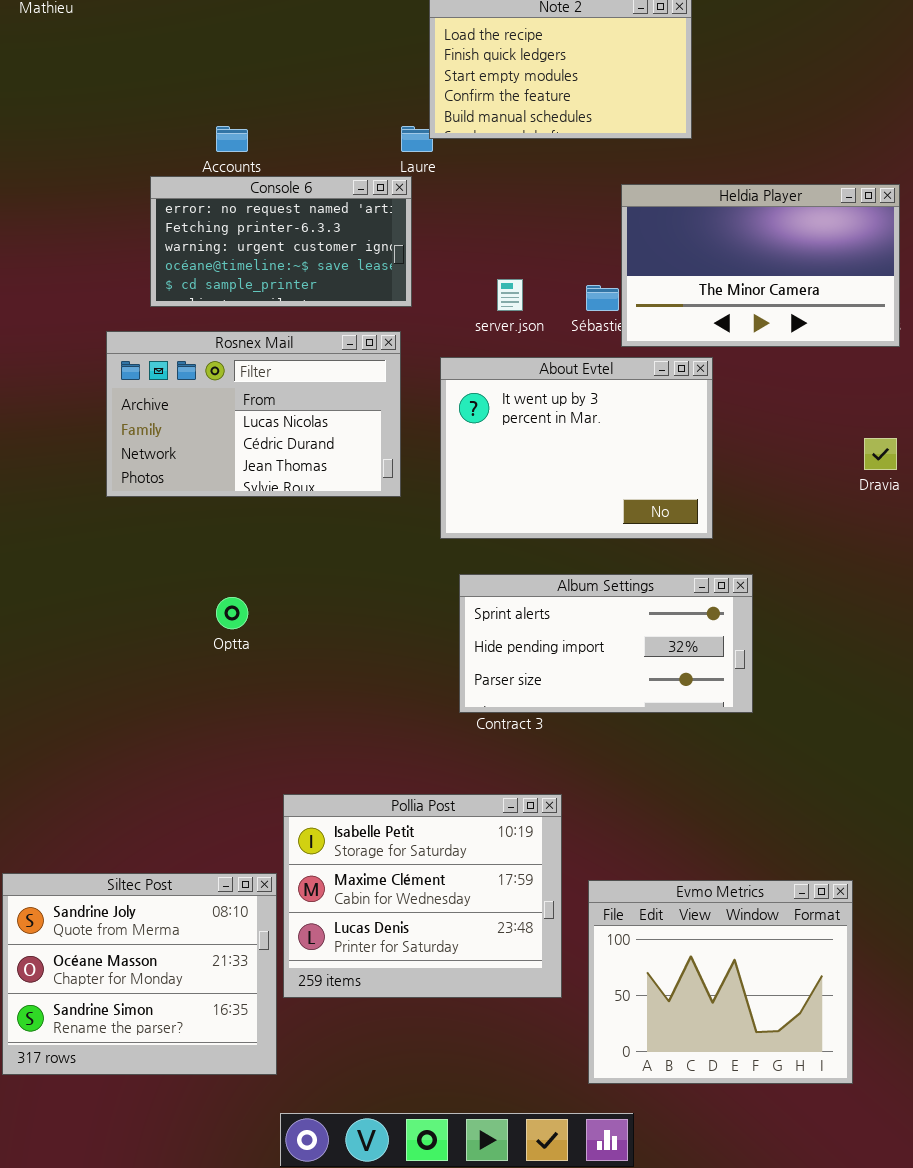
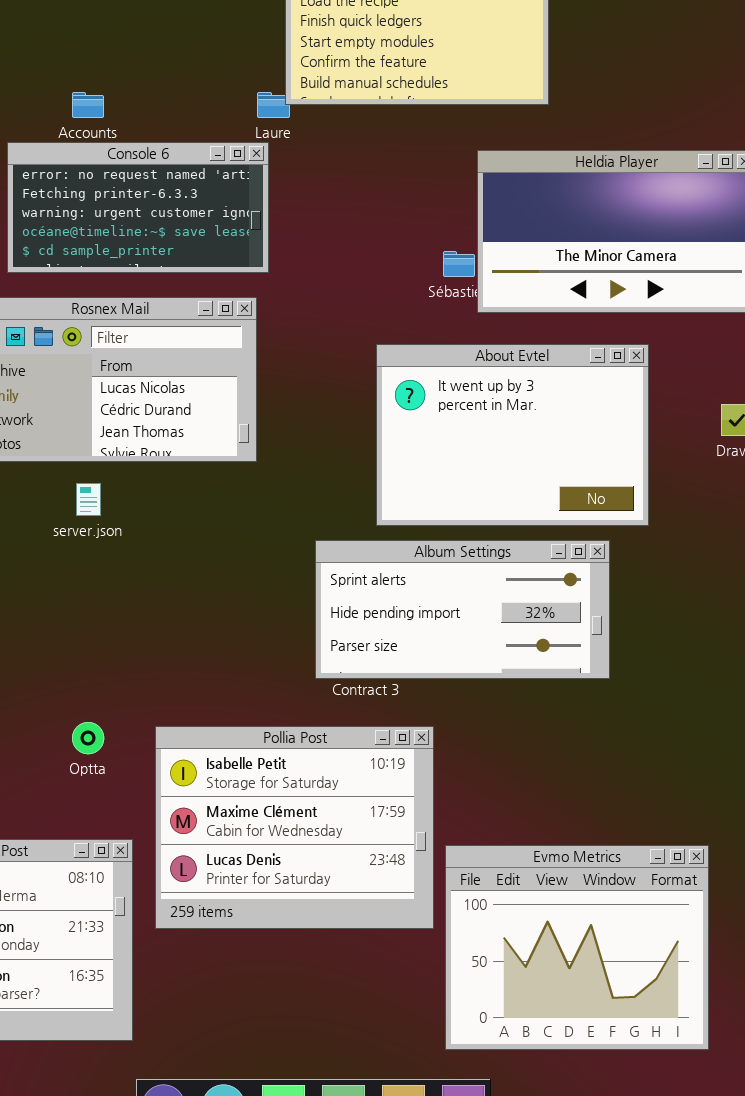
server.json: [497,279,523,311] -> [76,483,101,516], moved
About Evtel: [440,357,713,539] -> [376,344,649,526], moved
Optta: [216,597,248,629] -> [72,722,104,754], moved
Pollia Post: [283,794,562,998] -> [155,726,434,929], moved

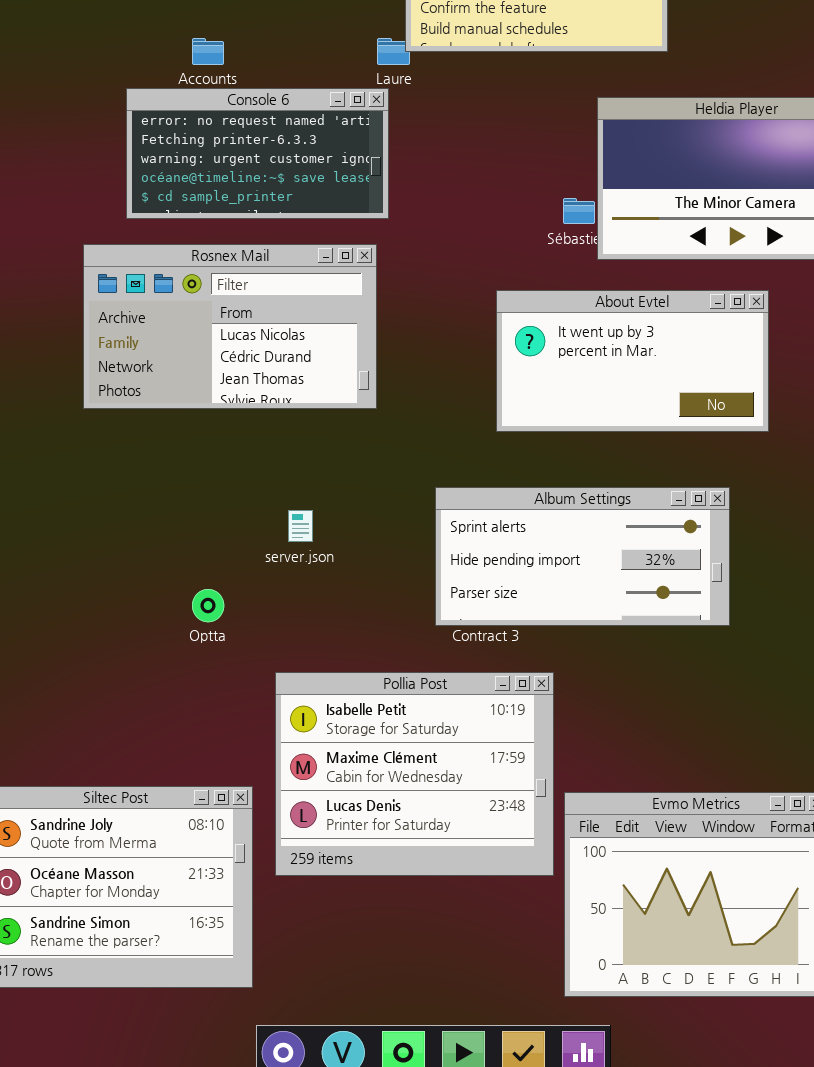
About Evtel: [376,344,649,526] -> [496,290,769,432], resized
server.json: [76,483,101,516] -> [288,510,313,542], moved
Optta: [72,722,104,754] -> [192,589,224,622], moved

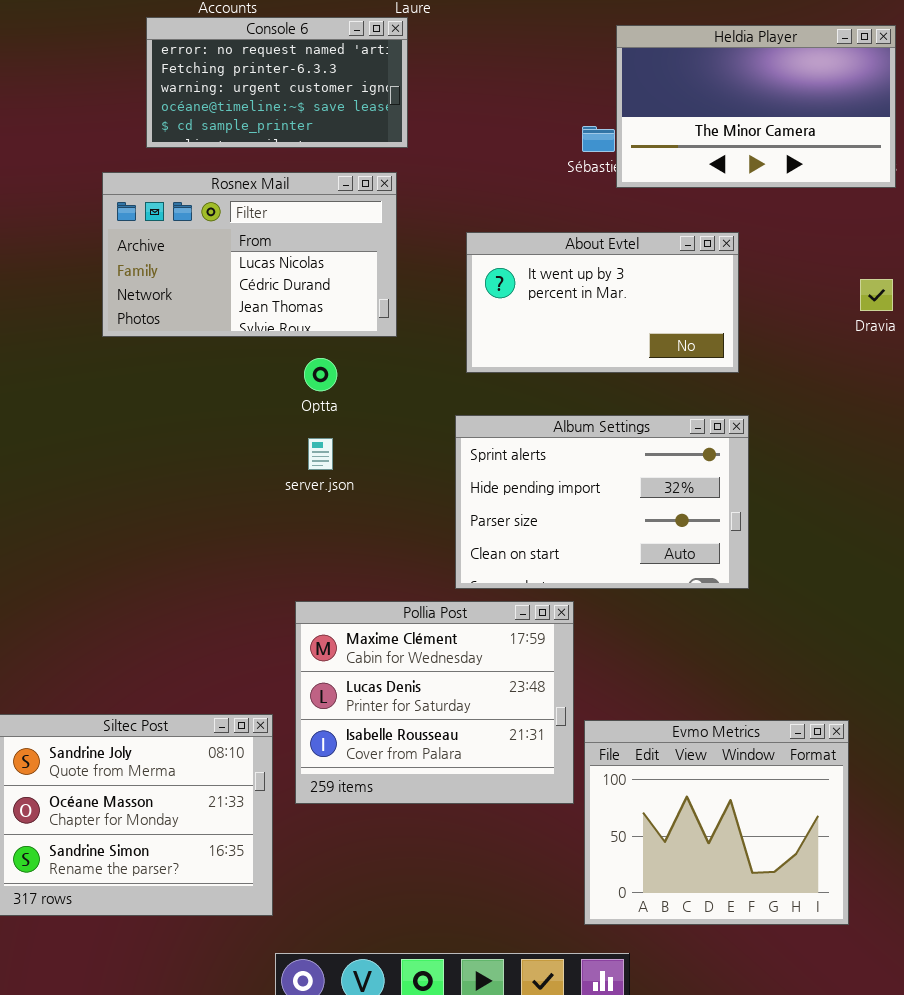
About Evtel: [496,290,769,432] -> [466,232,739,373], moved
Album Settings: [435,487,730,626] -> [455,415,749,589], resized
Optta: [192,589,224,622] -> [304,358,337,391], moved
Pollia Post: [275,672,554,876] -> [295,601,574,804], scrolled down 1 row

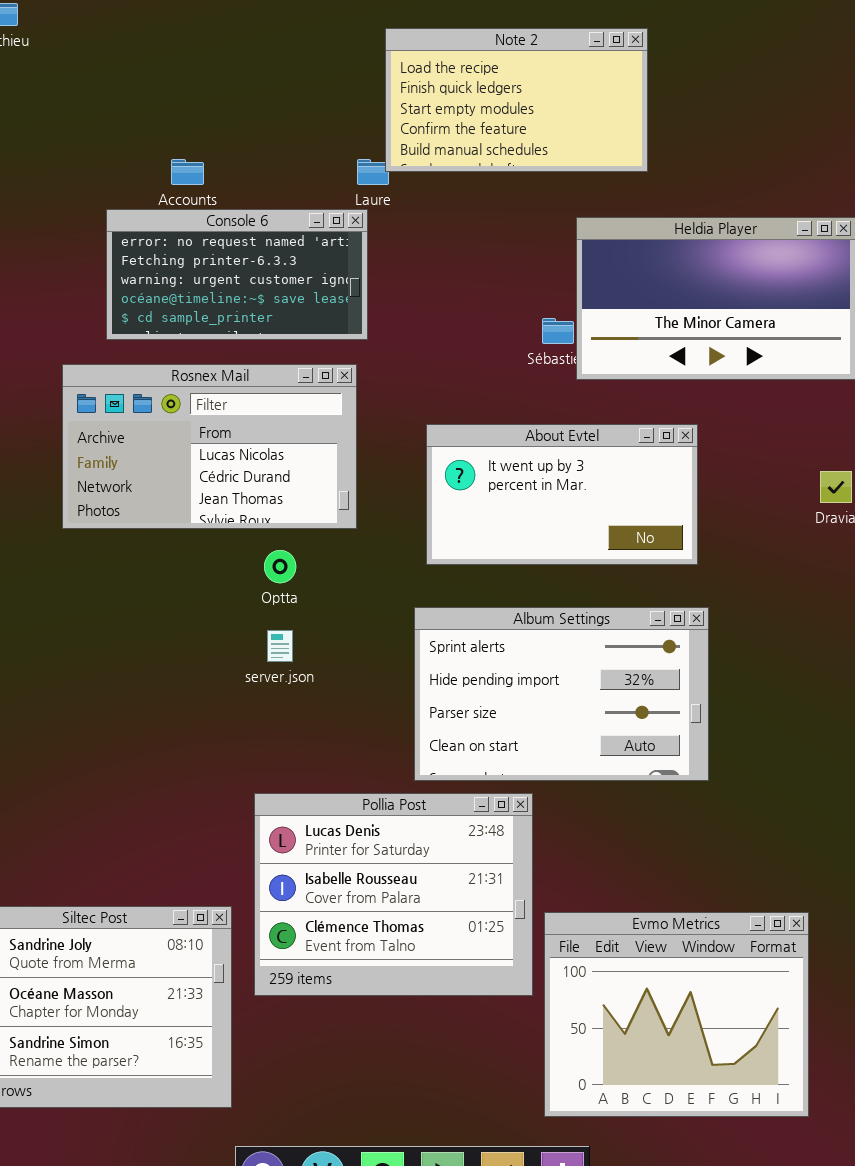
Pollia Post: [295,601,574,804] -> [254,793,533,996], scrolled down 1 row

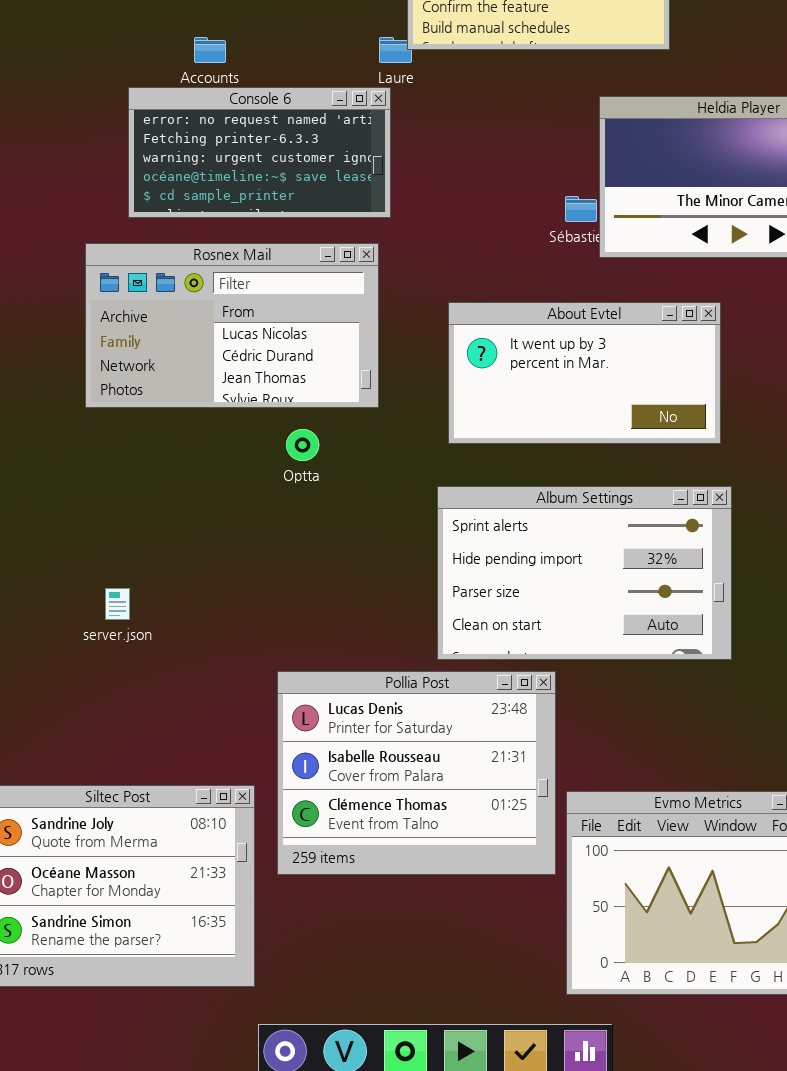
server.json: [267,630,293,662] -> [105,588,130,620], moved

